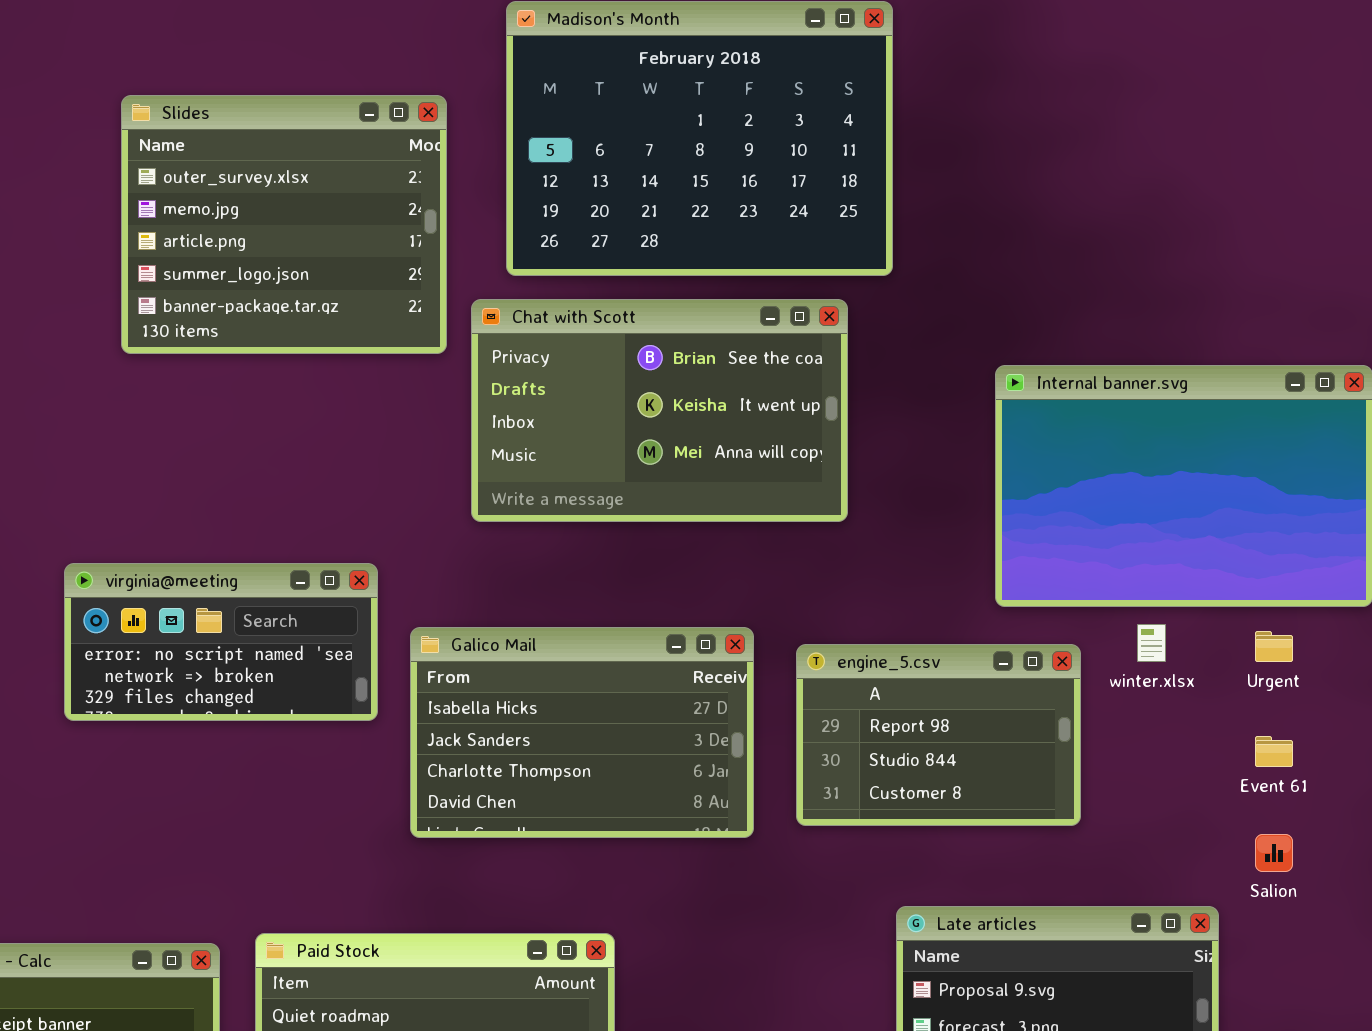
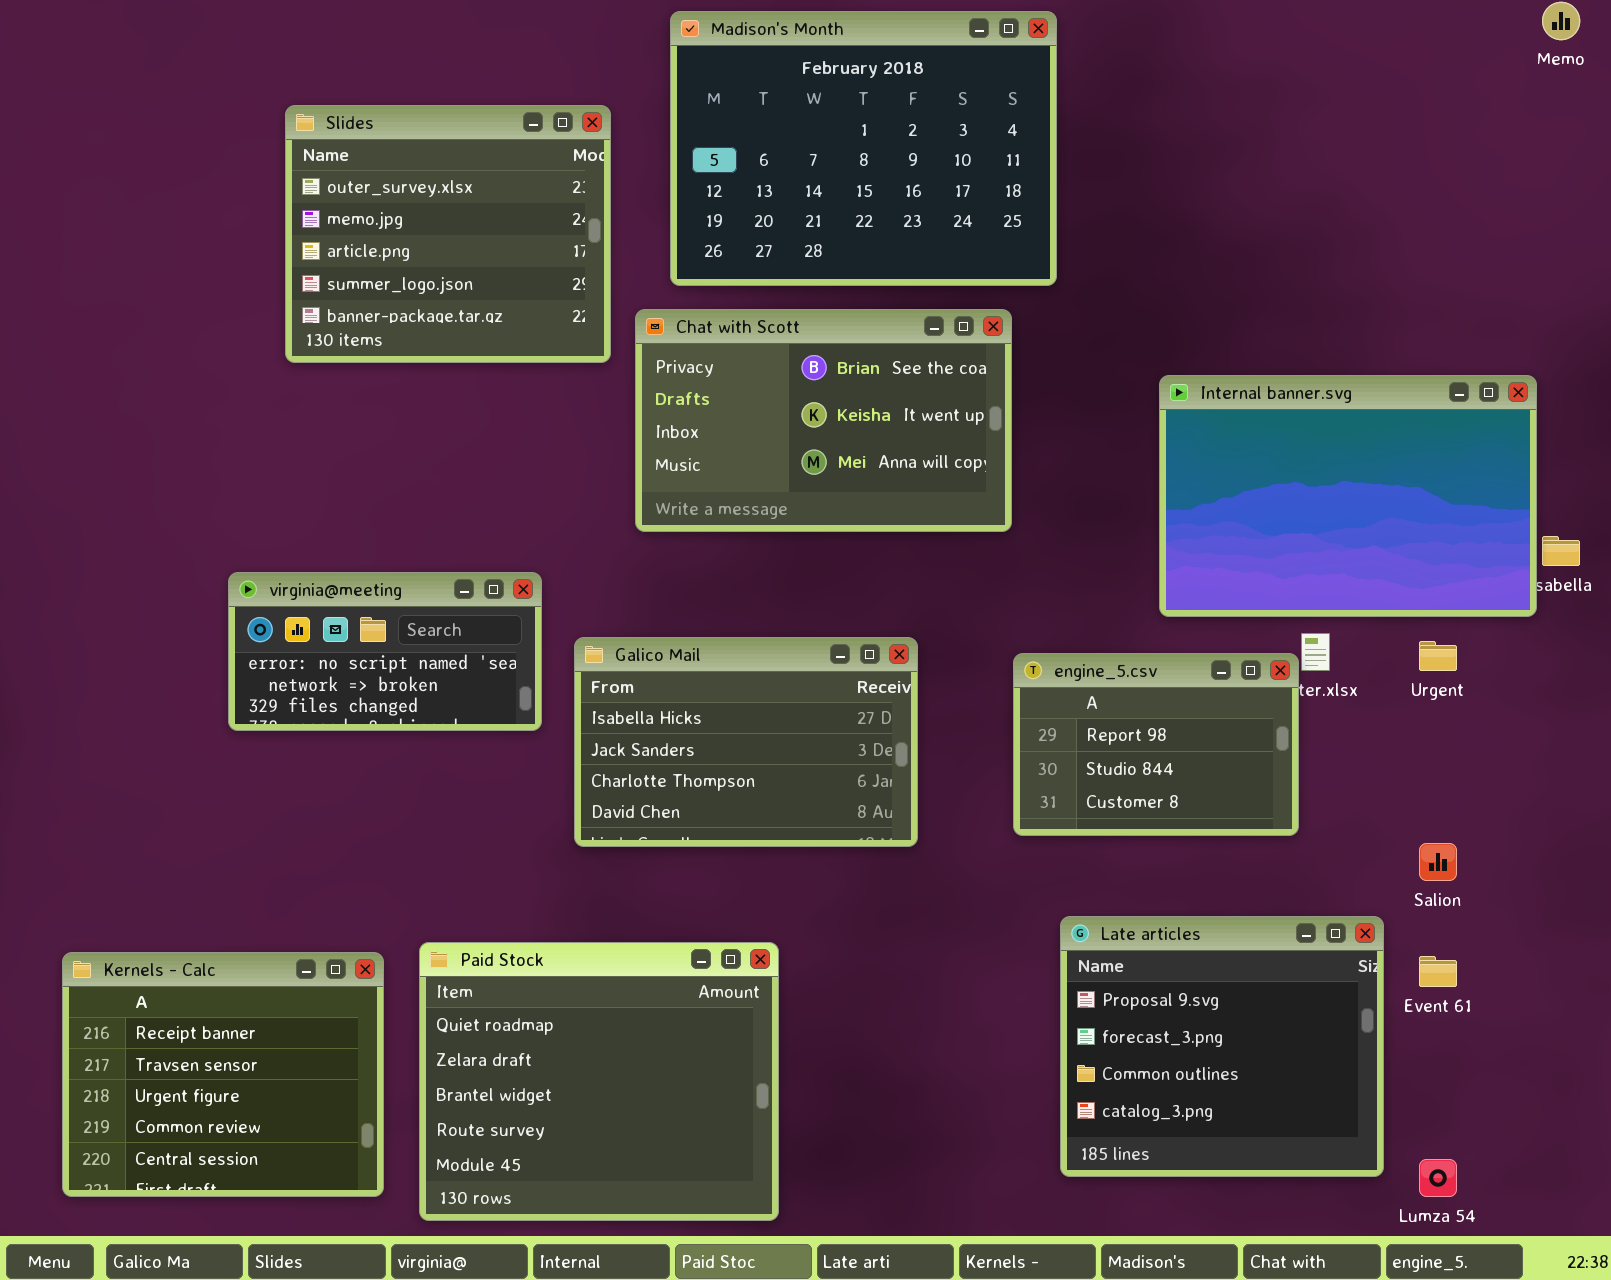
engine_5.csv: [796,644,1081,826] -> [1013,653,1299,836], moved
Event 61: [1255,736,1293,767] -> [1419,956,1457,987], moved

